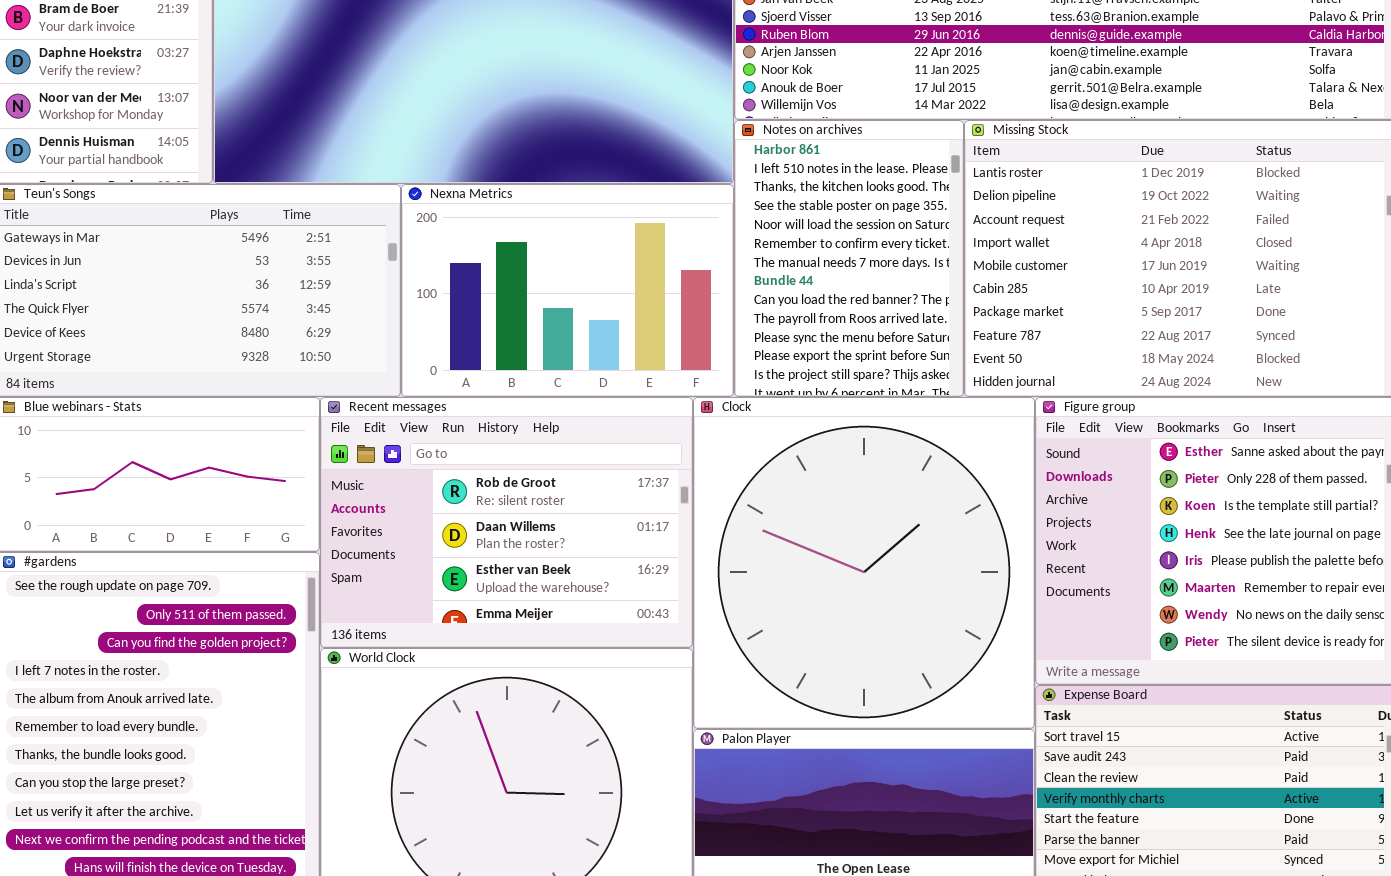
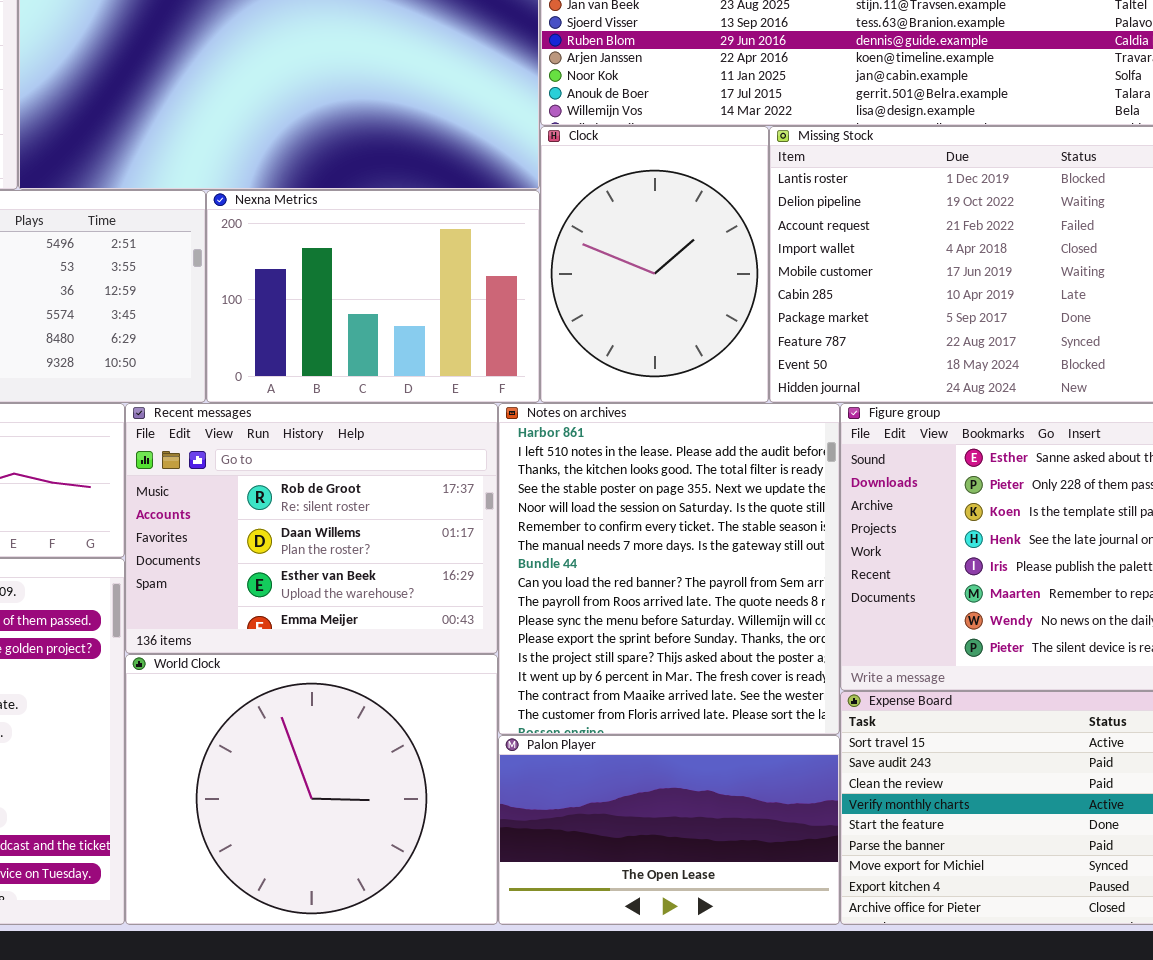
Notes on archives: [734,120,964,397] -> [498,403,840,735], moved, resized
Clock: [693,397,1035,729] -> [540,126,769,403], moved, resized

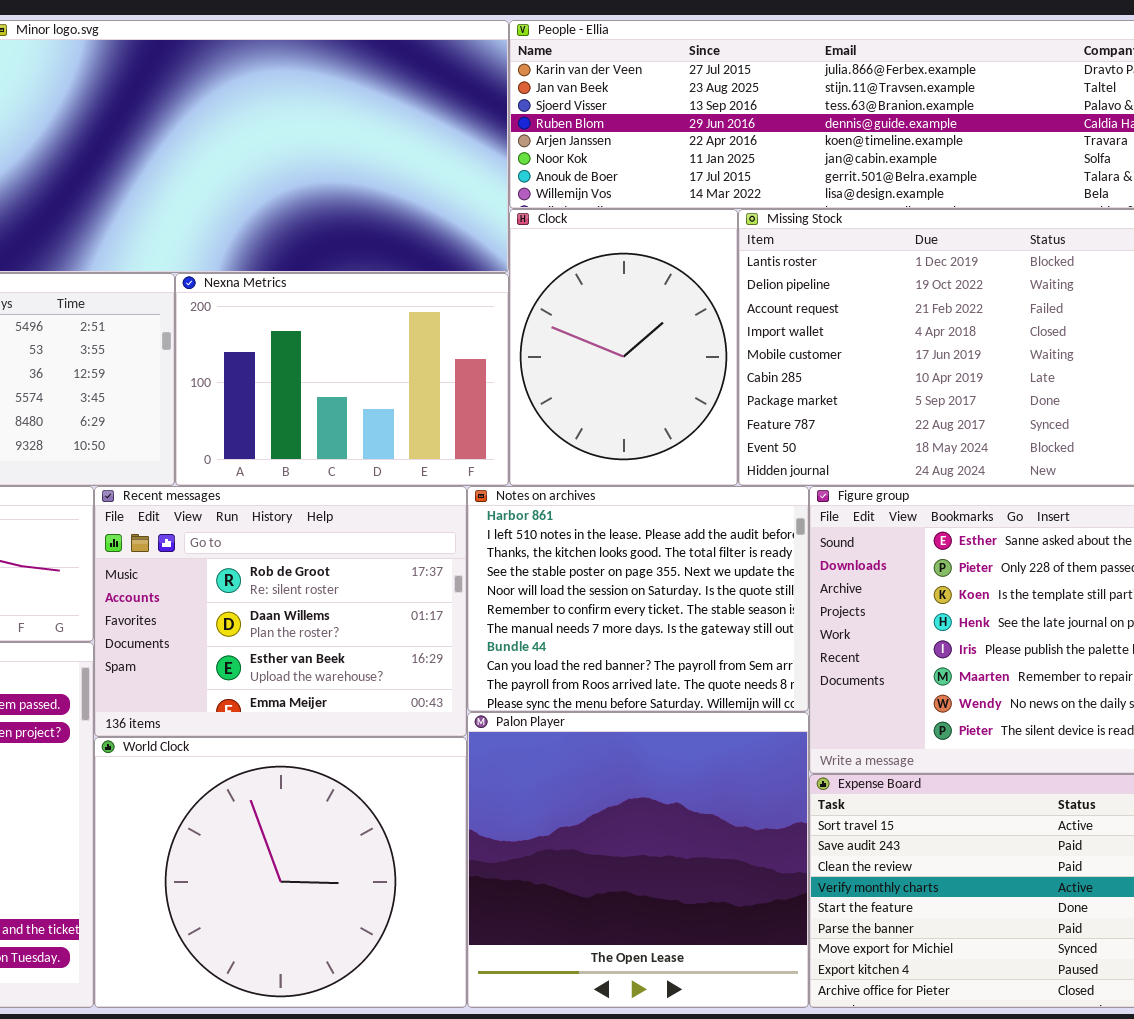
Notes on archives: [498,403,840,735] -> [467,486,809,712], resized
Palon Player: [498,735,840,925] -> [467,712,809,1008], resized

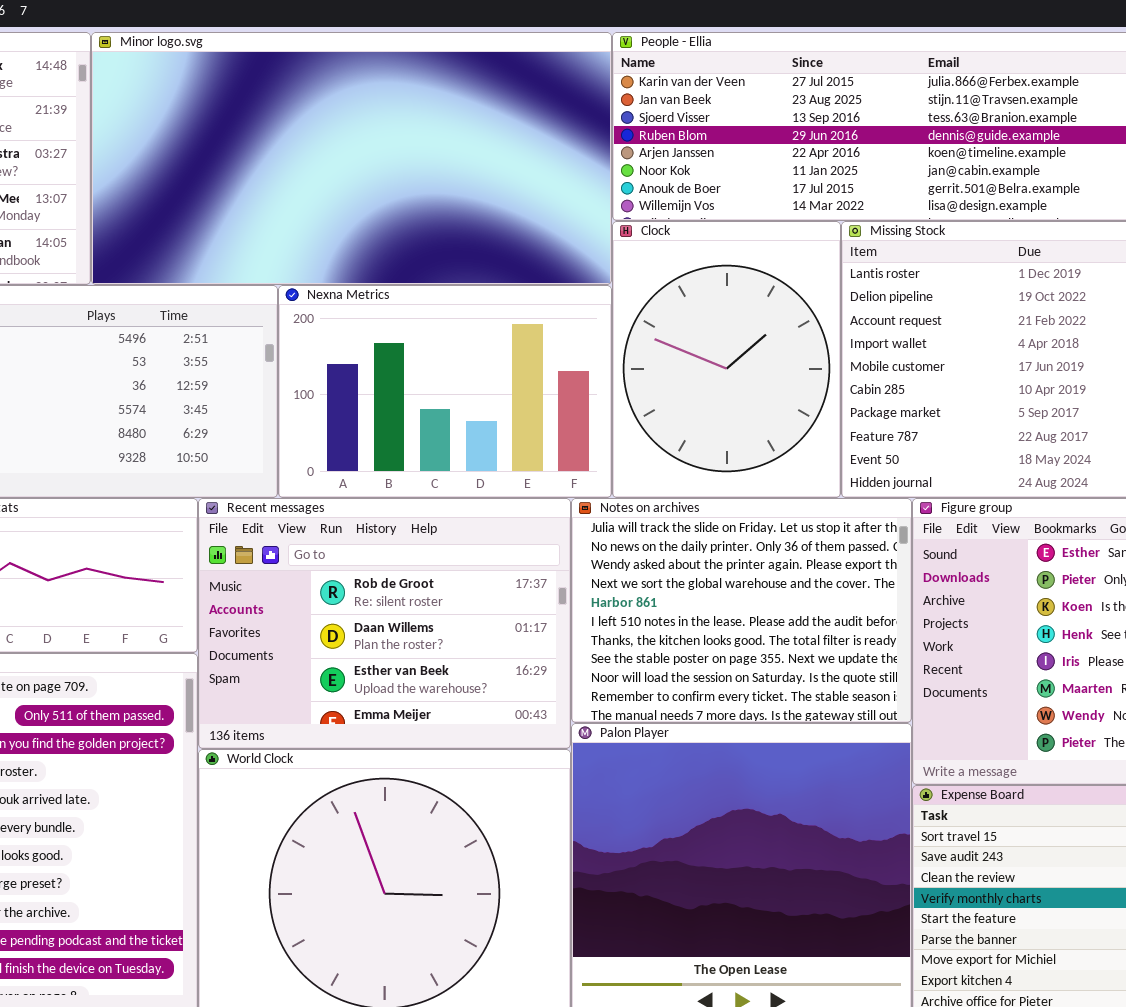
Notes on archives: [467,486,809,712] -> [571,498,912,723], scrolled up 4 rows

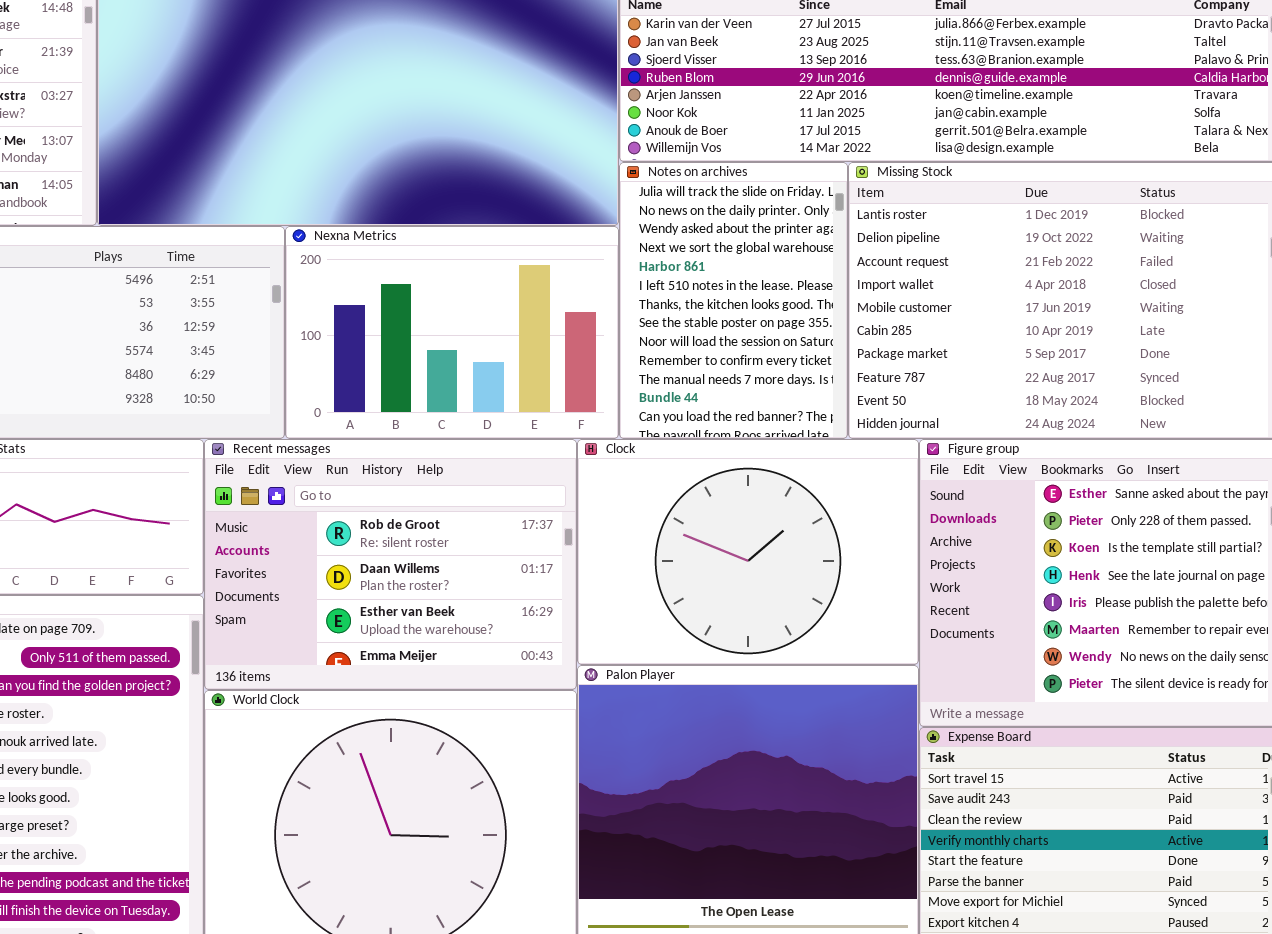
Clock: [612,221,841,498] -> [577,439,919,665], moved, resized
Notes on archives: [571,498,912,723] -> [619,162,848,439], moved, resized

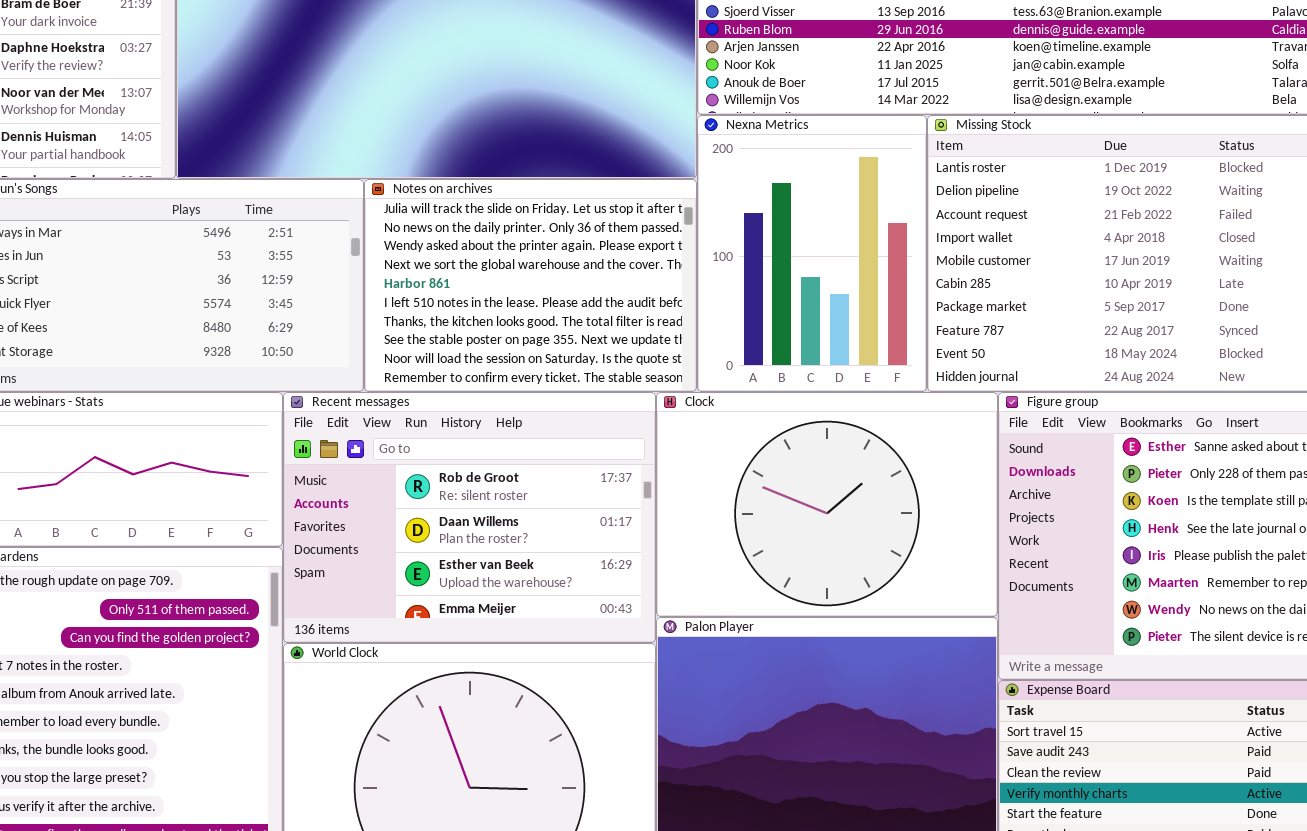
Notes on archives: [619,162,848,439] -> [364,179,697,392], moved, resized
Nexna Metrics: [285,226,619,439] -> [697,115,927,392], moved, resized

